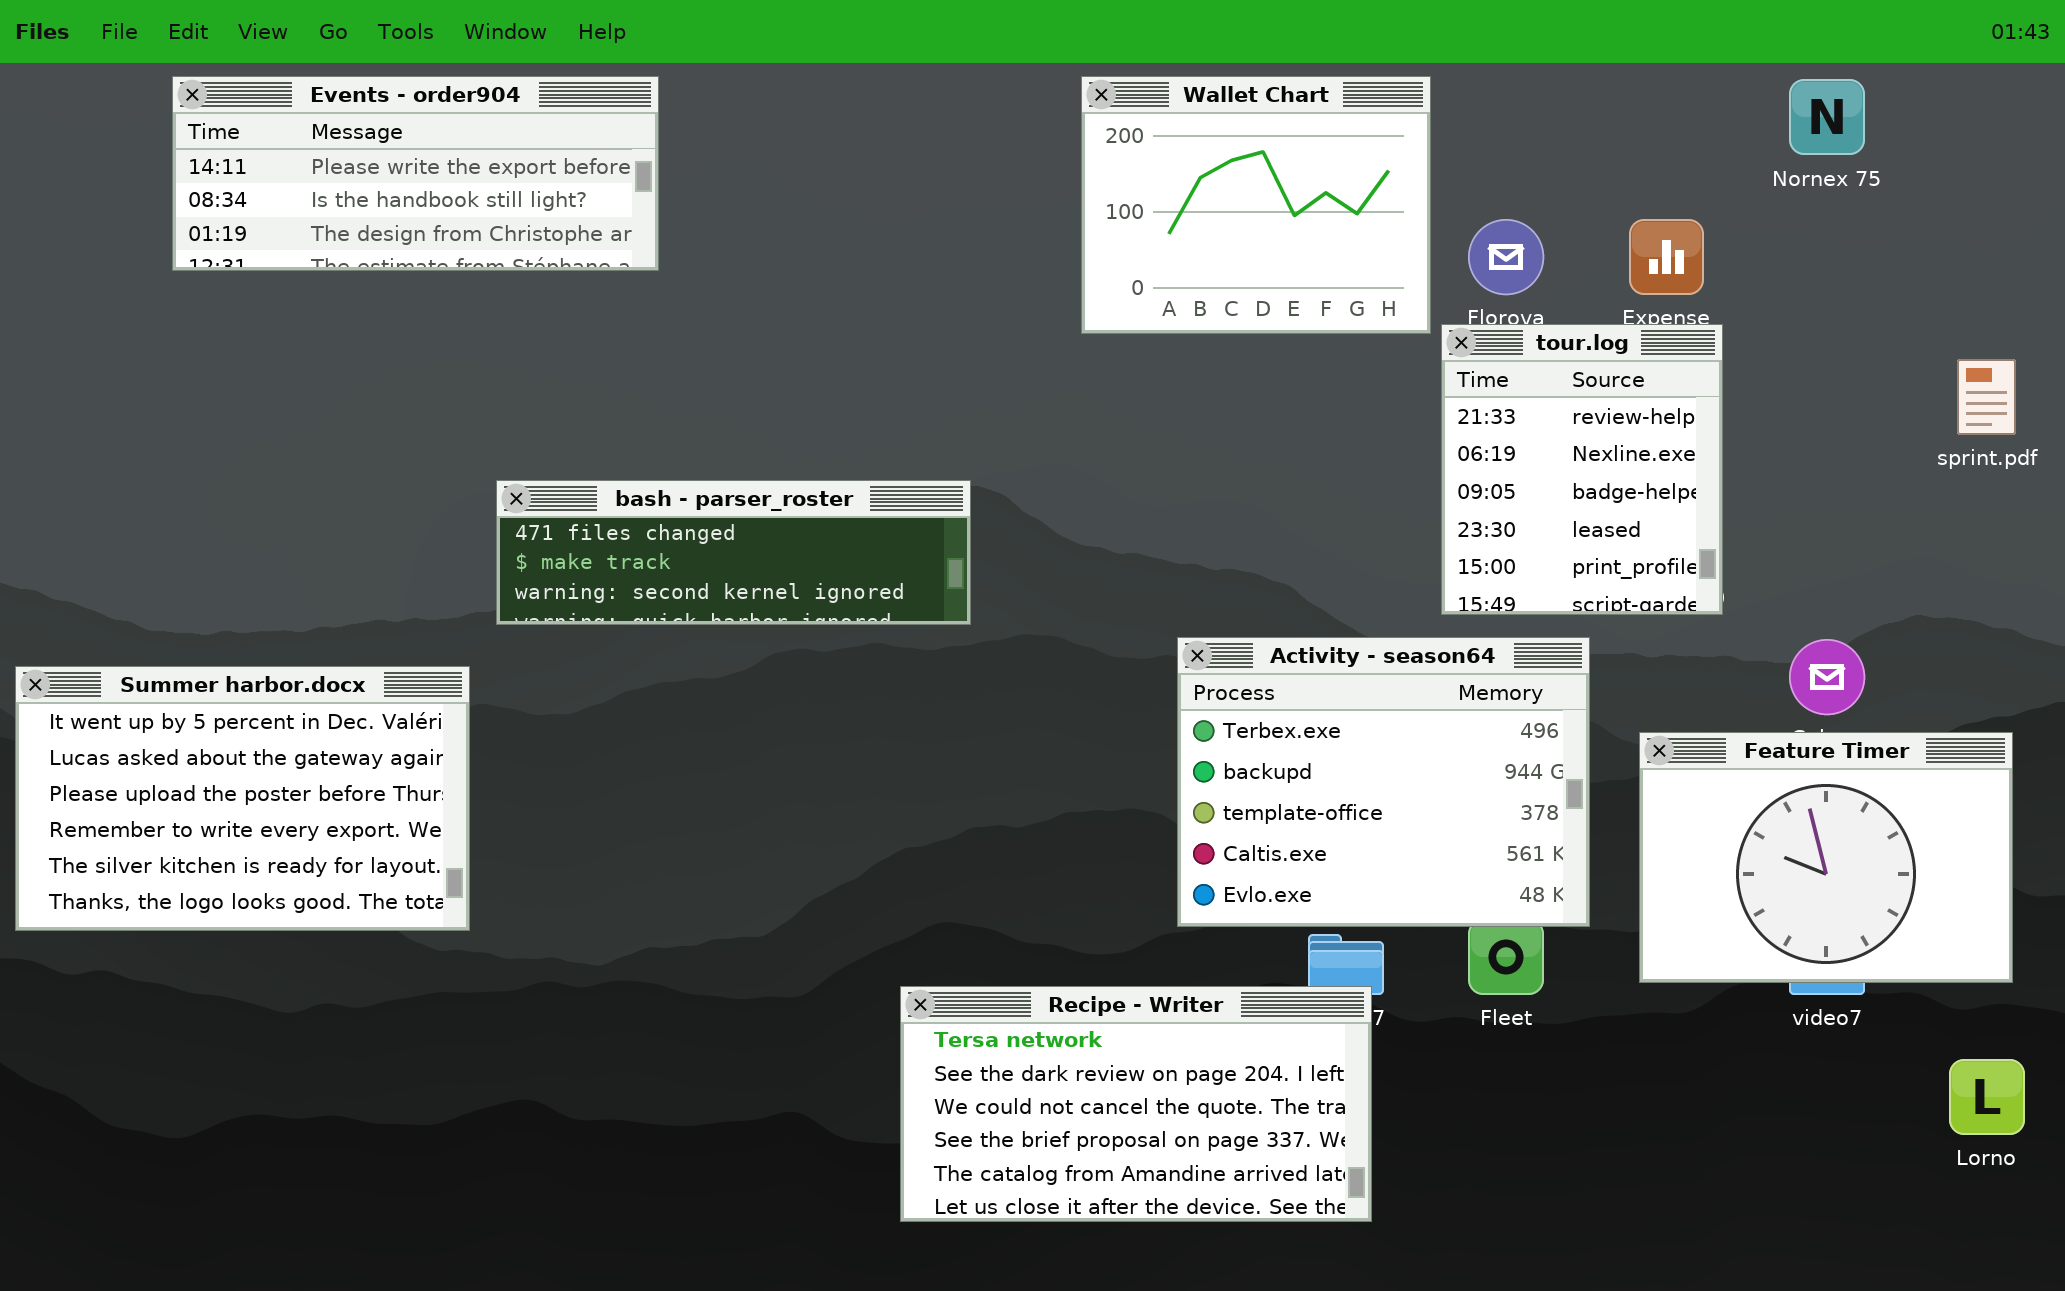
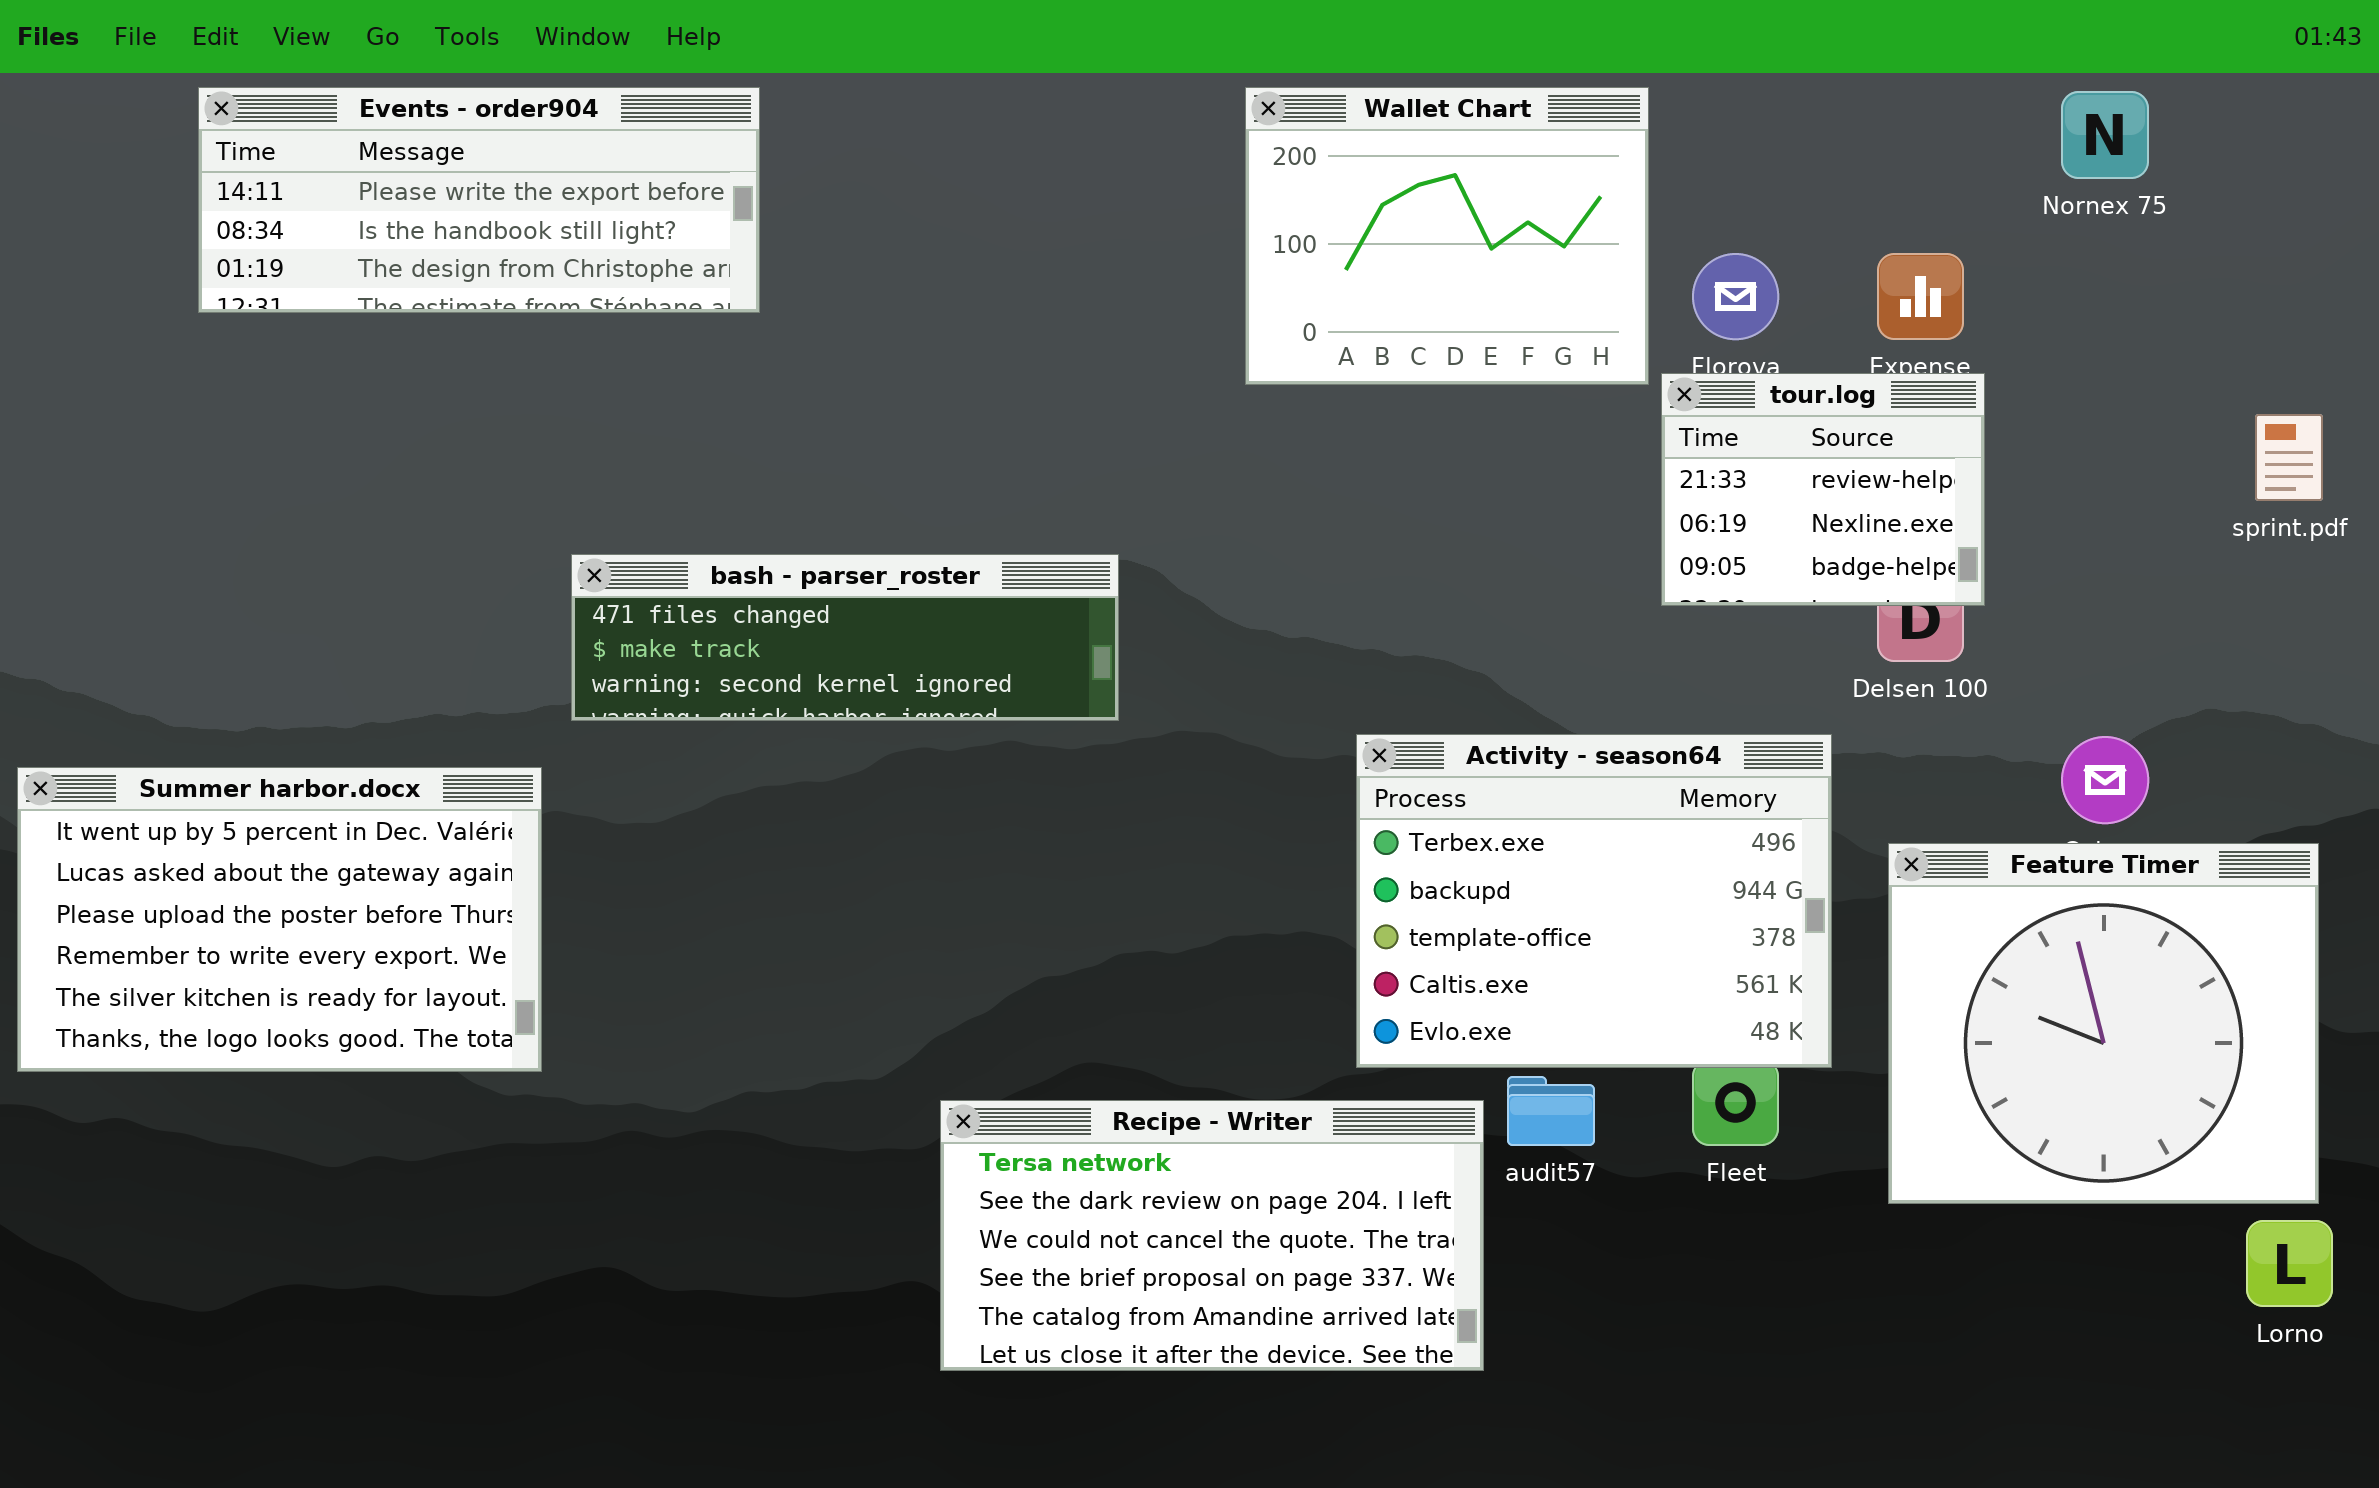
tour.log: [1441,324,1723,615] -> [1661,373,1985,606], resized
Feature Timer: [1639,732,2013,983] -> [1888,843,2319,1204], resized
Recipe - Writer: [900,986,1372,1222] -> [940,1100,1484,1371], moved

